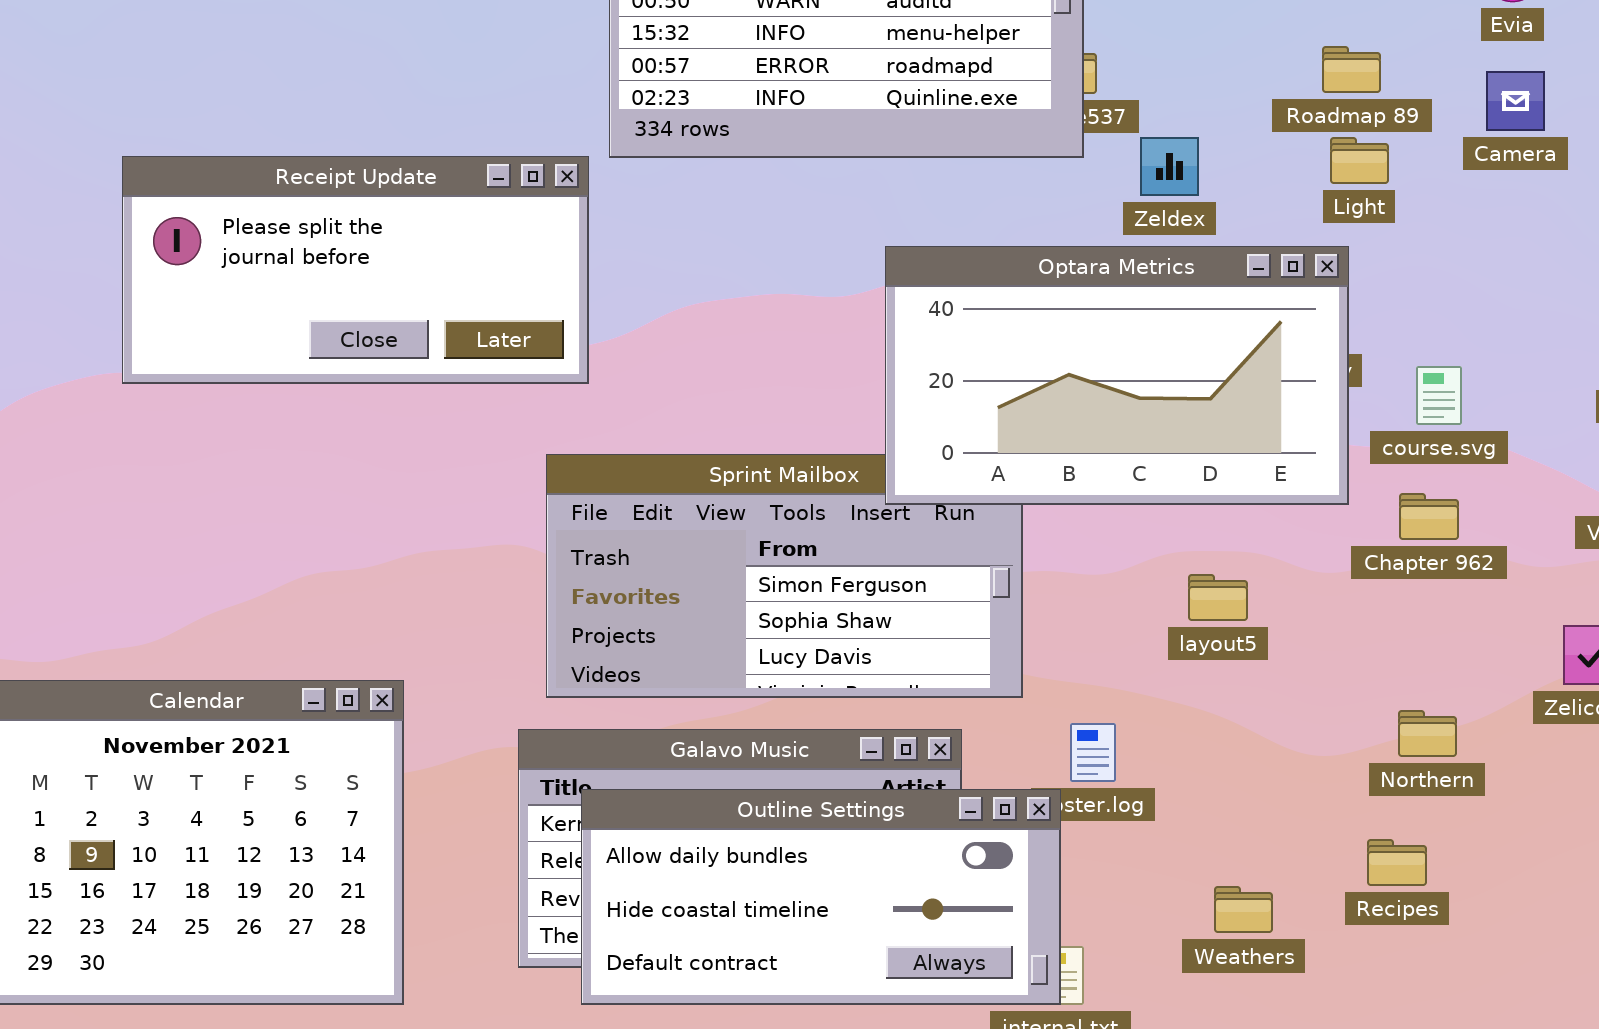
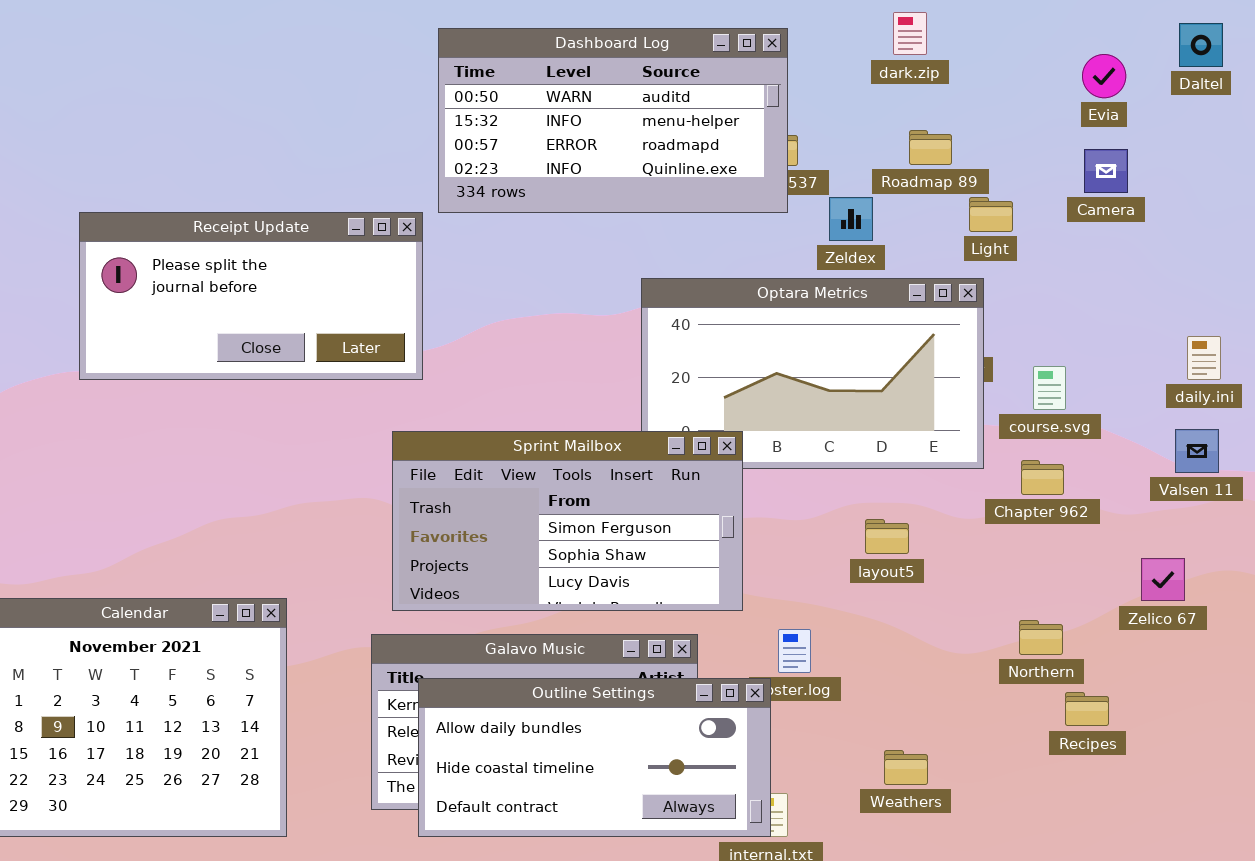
Roadmap 89: [1322,46,1381,93] -> [909,130,952,165], moved
Sprint Mailbox: [546,454,1023,698] -> [392,431,743,611], raised
Recipes: [1367,839,1427,886] -> [1065,692,1109,726], moved

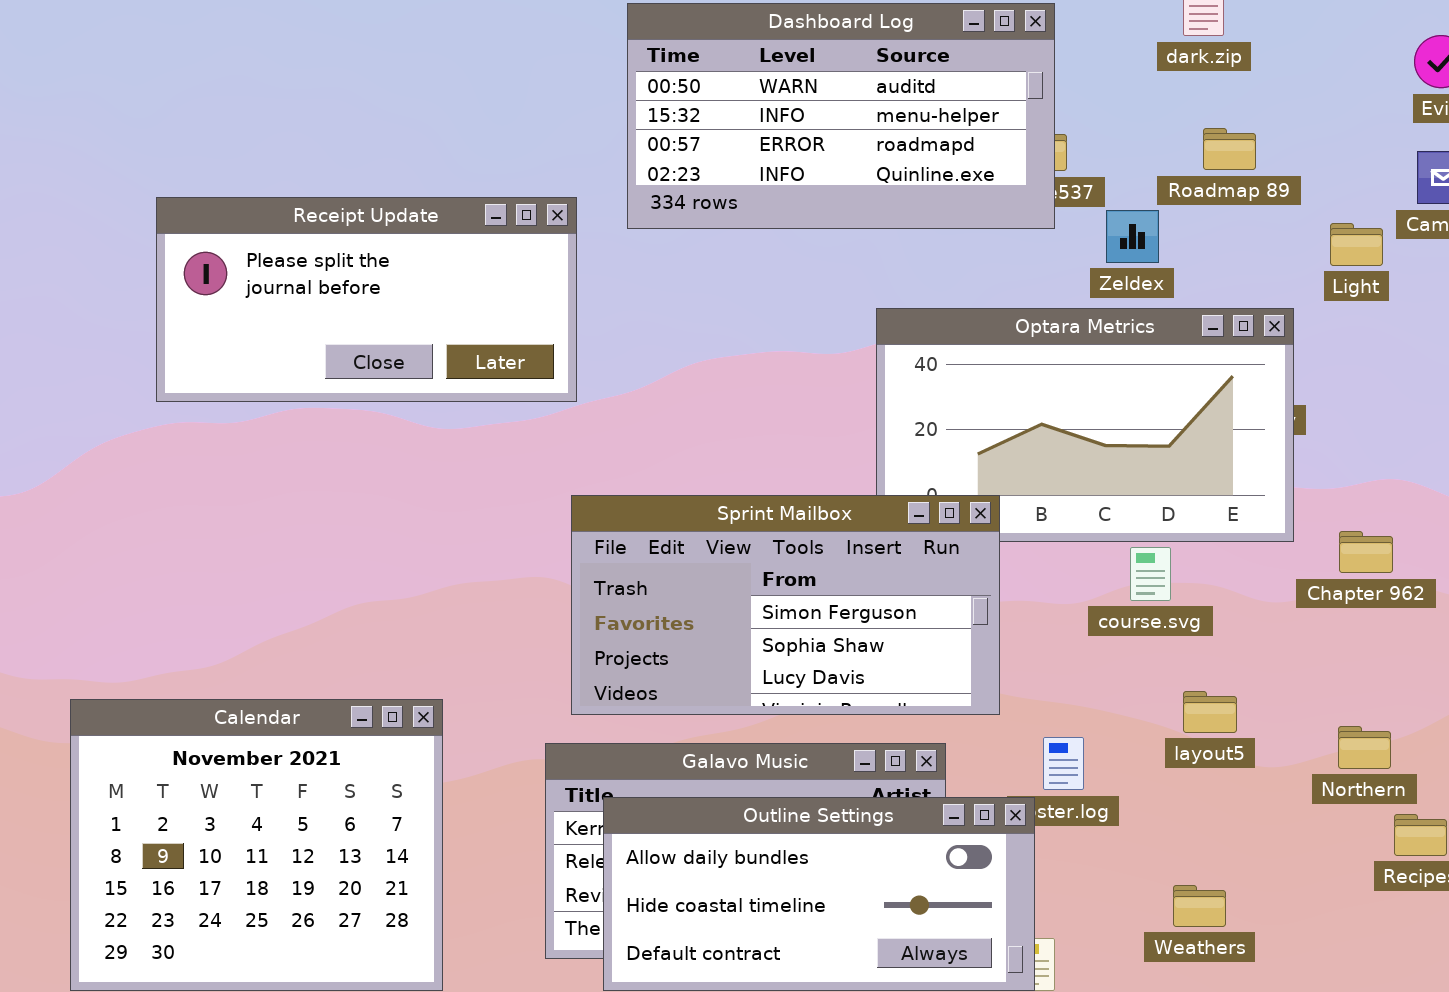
Light: [969,197,1013,232] -> [1330,223,1383,266], moved
Receipt Update: [79,212,423,380] -> [156,197,577,402], moved
course.svg: [1033,366,1066,410] -> [1130,547,1171,601], moved
layout5: [865,519,909,554] -> [1183,691,1237,733], moved

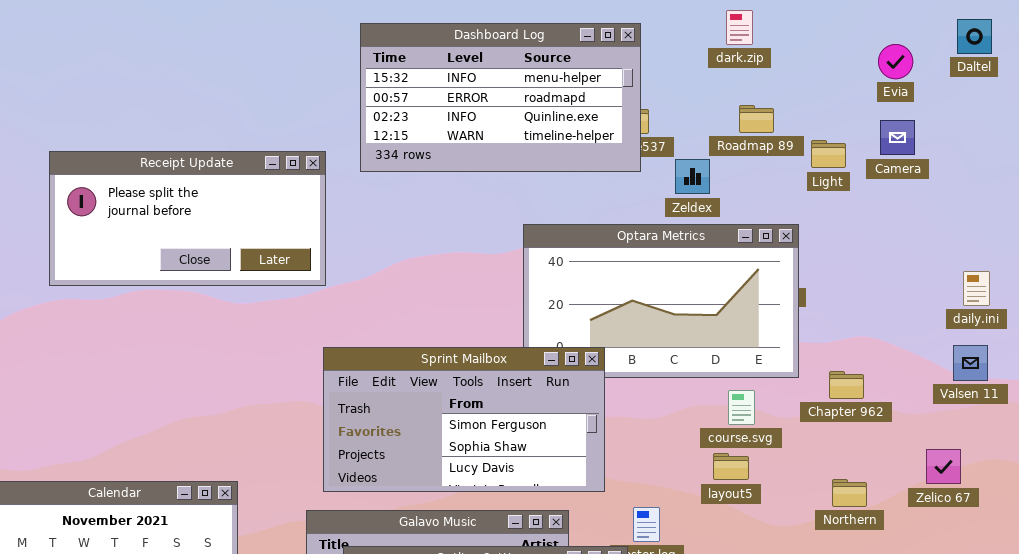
Dashboard Log: [627,3,1055,229] -> [360,23,641,172], scrolled down 1 row
Light: [1330,223,1383,266] -> [811,140,846,168], moved
course.svg: [1130,547,1171,601] -> [728,390,755,425], moved
layout5: [1183,691,1237,733] -> [713,453,749,480], moved
Northern: [1338,726,1391,769] -> [832,479,867,507], moved

